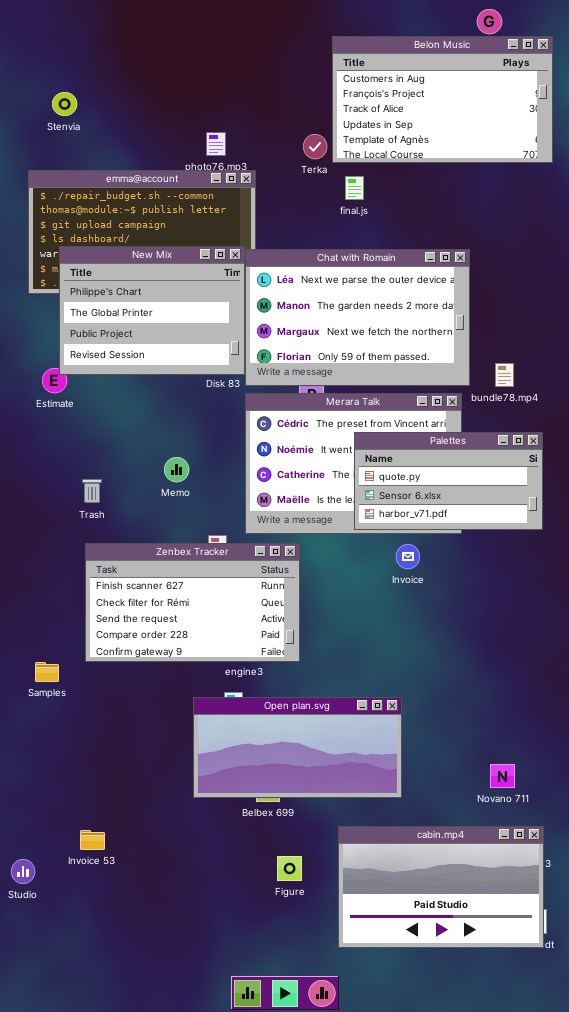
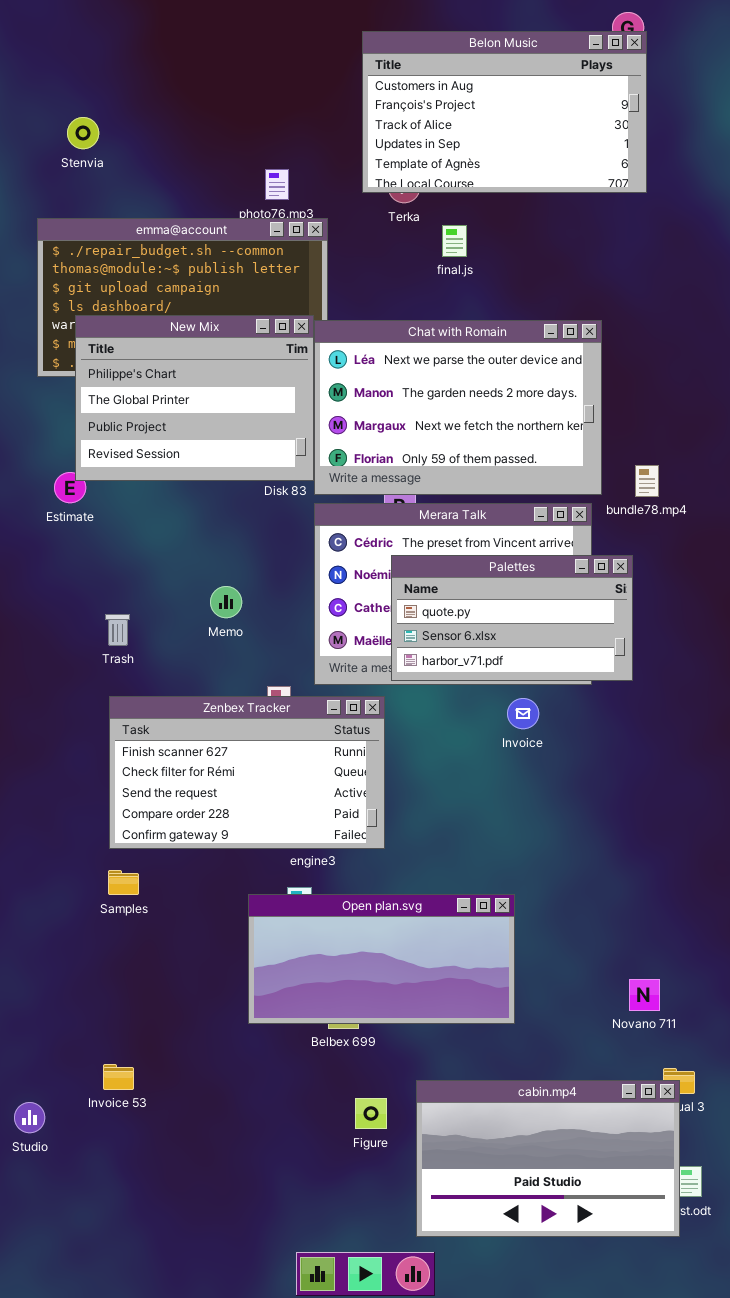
Belon Music: [332,36,553,163] -> [362,31,647,193], moved
Palettes: [354,432,543,530] -> [391,555,633,681], moved
Samples: [35,662,59,682] -> [108,870,139,895], moved
cabin.mp4: [338,826,544,948] -> [416,1080,680,1237], moved

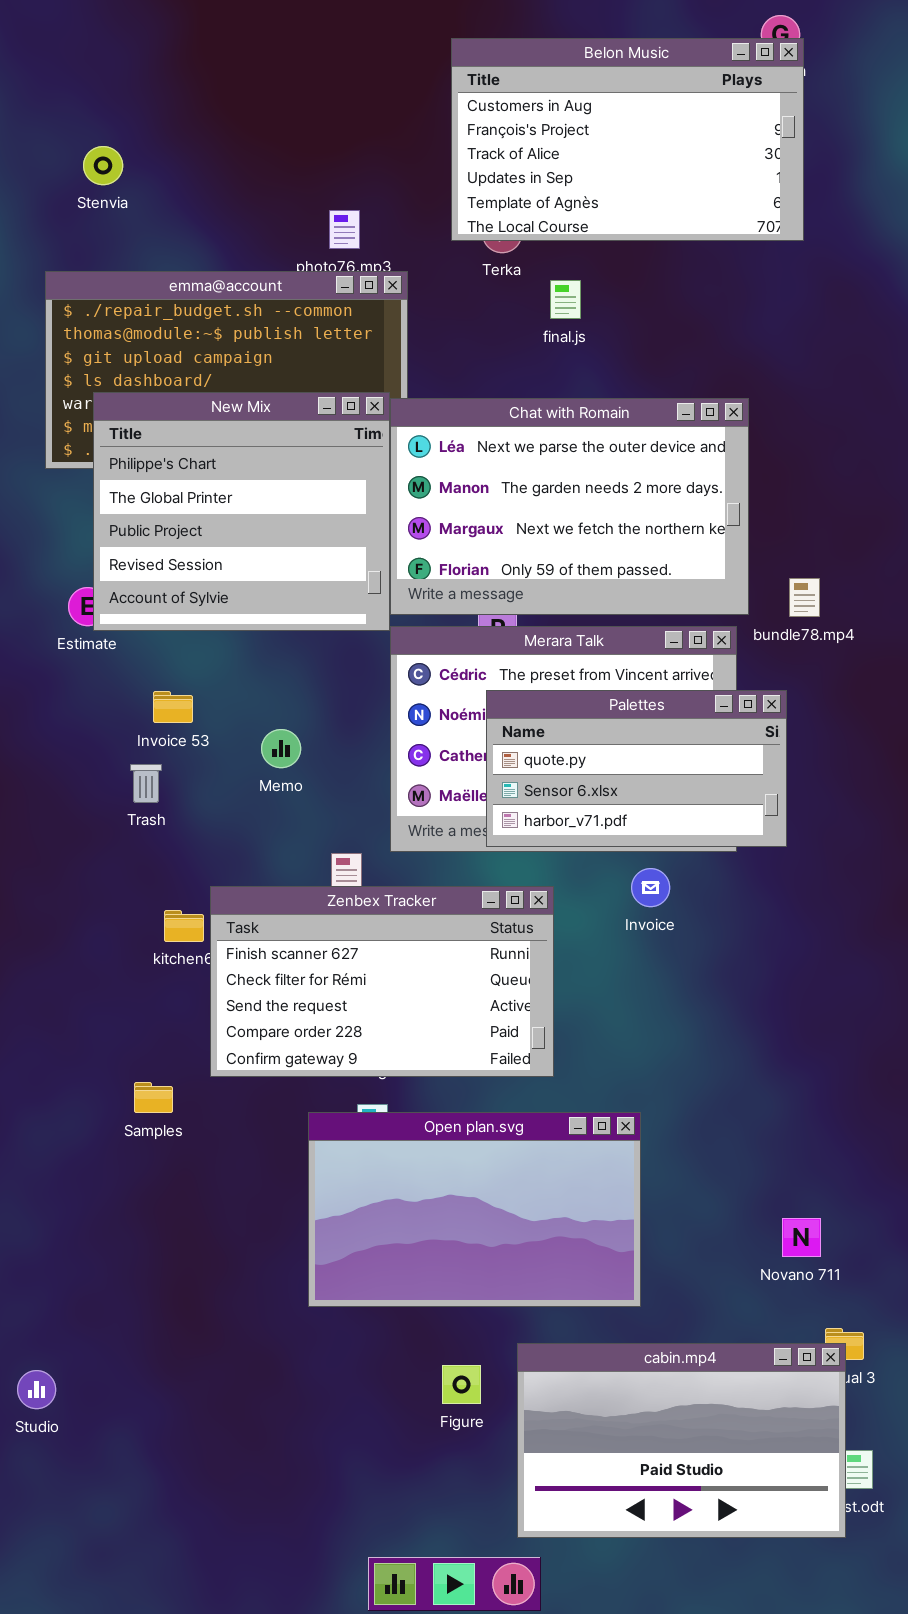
New Mix: [75,315,314,481] -> [93,392,390,631], resized
Zenbex Tracker: [109,696,385,849] -> [210,886,554,1077], moved
Open plan.svg: [248,894,515,1024] -> [308,1112,641,1307], resized
Invoice 53: [103,1064,134,1090] -> [153,691,193,723], moved

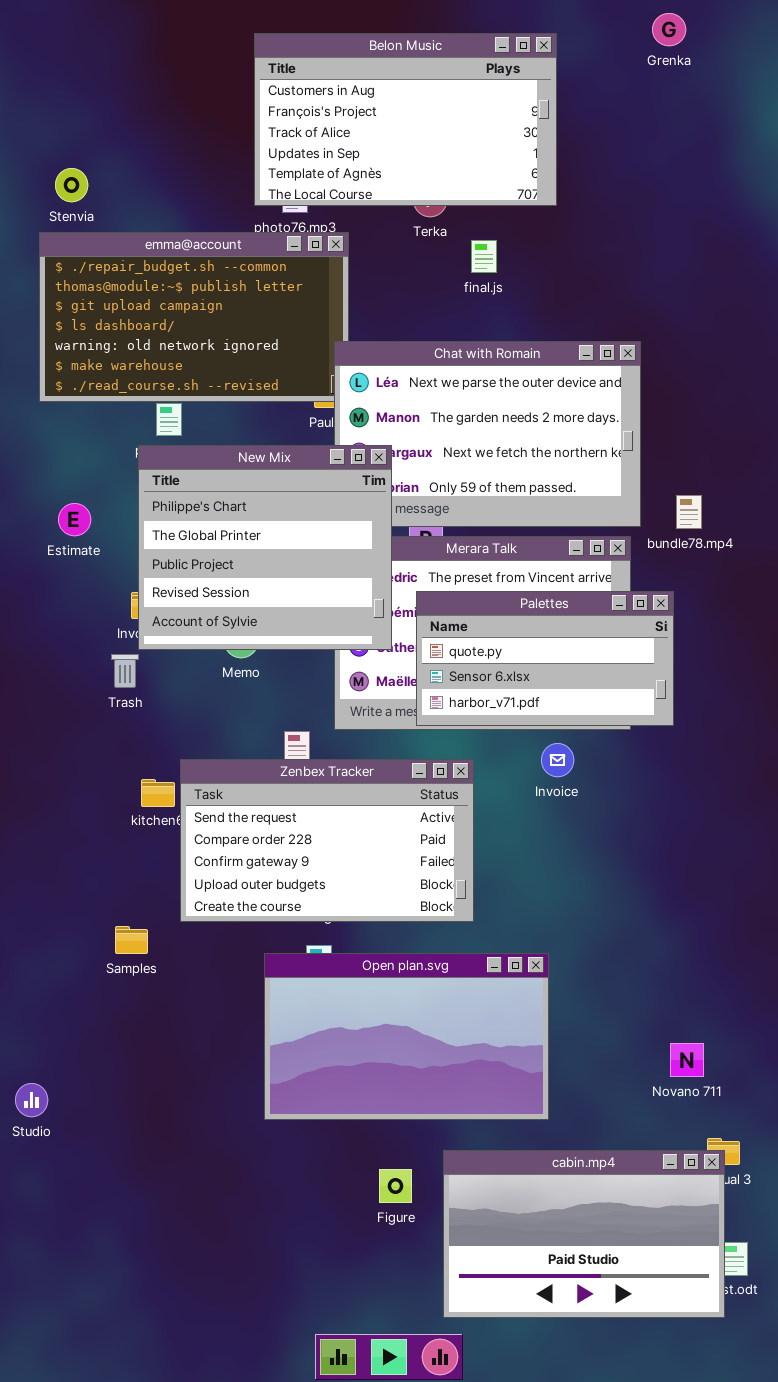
Belon Music: [451,38,804,241] -> [254,33,557,206], moved
Stenvia: [83,146,123,185] -> [55,168,88,202], moved
New Mix: [93,392,390,631] -> [138,445,392,650], moved
Zenbex Tracker: [210,886,554,1077] -> [180,759,474,922], scrolled down 2 rows
Studio: [17,1370,56,1409] -> [15,1083,48,1117], moved

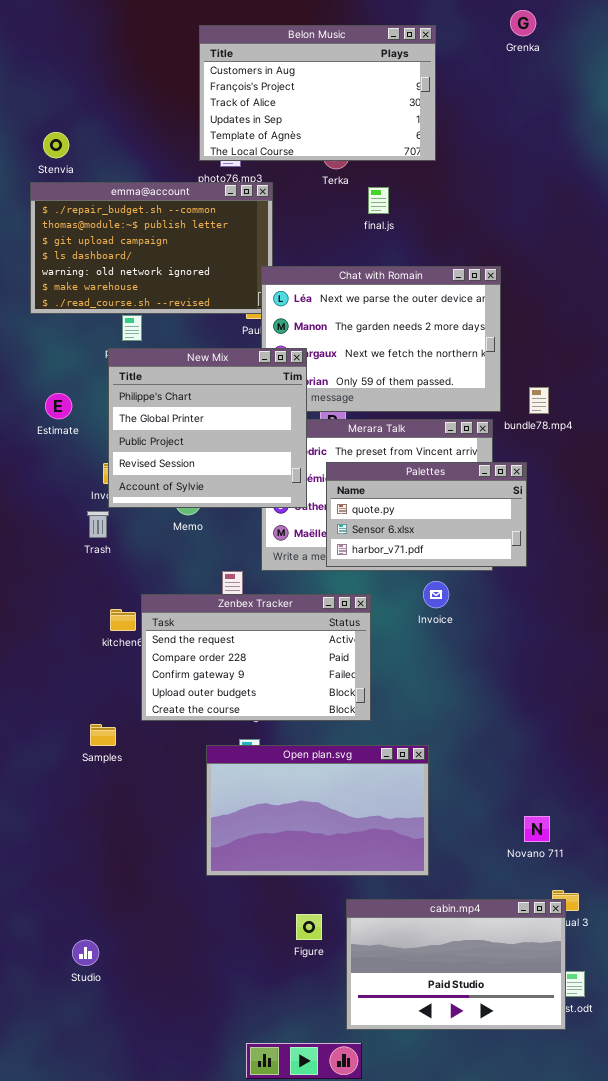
Studio: [15,1083,48,1117] -> [72,940,99,966], moved

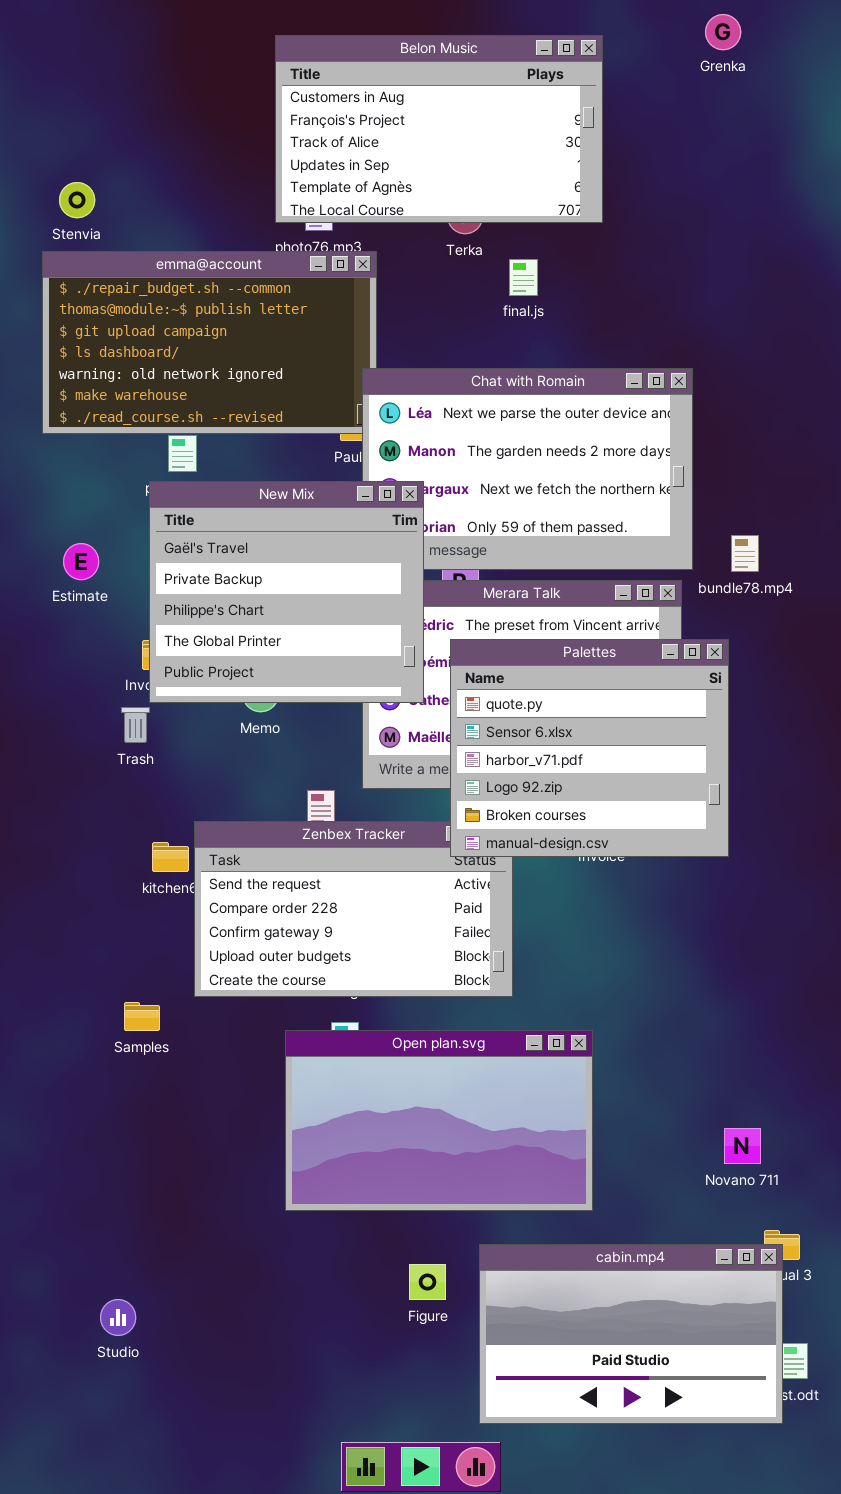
New Mix: [108,348,307,508] -> [149,481,424,703], scrolled up 2 rows
Palettes: [326,462,527,567] -> [450,639,729,857], resized

